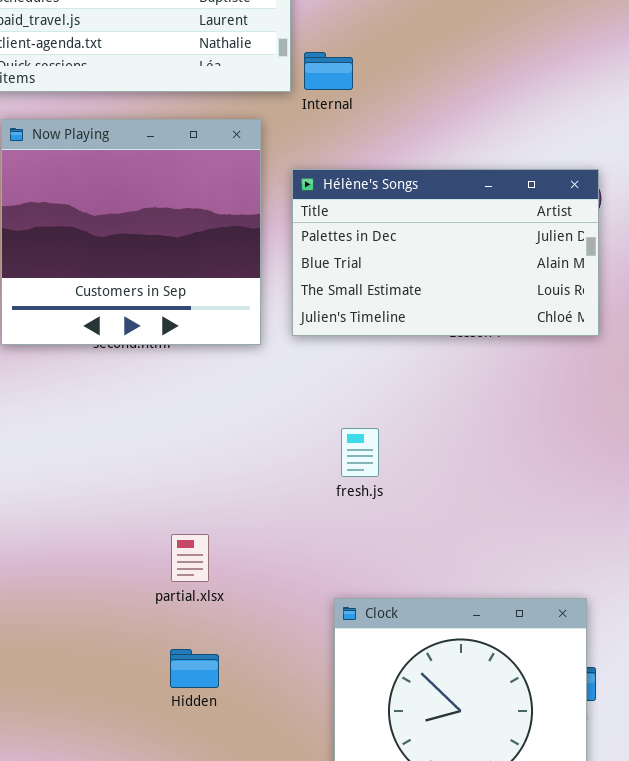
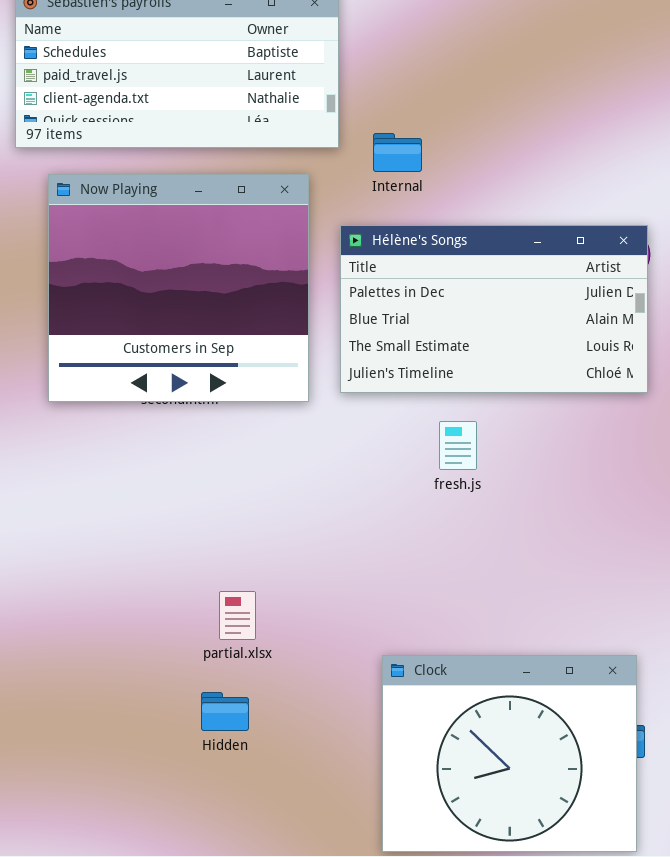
Internal: [304,52,353,90] -> [373,133,422,172], moved
fresh.js: [341,428,379,477] -> [439,421,477,470], moved
Hidden: [170,649,219,688] -> [201,692,249,731], moved

